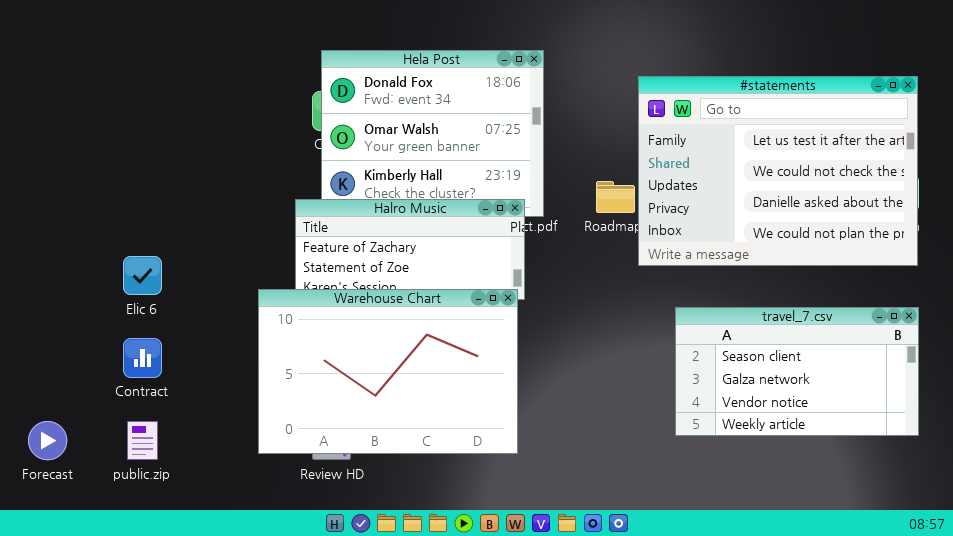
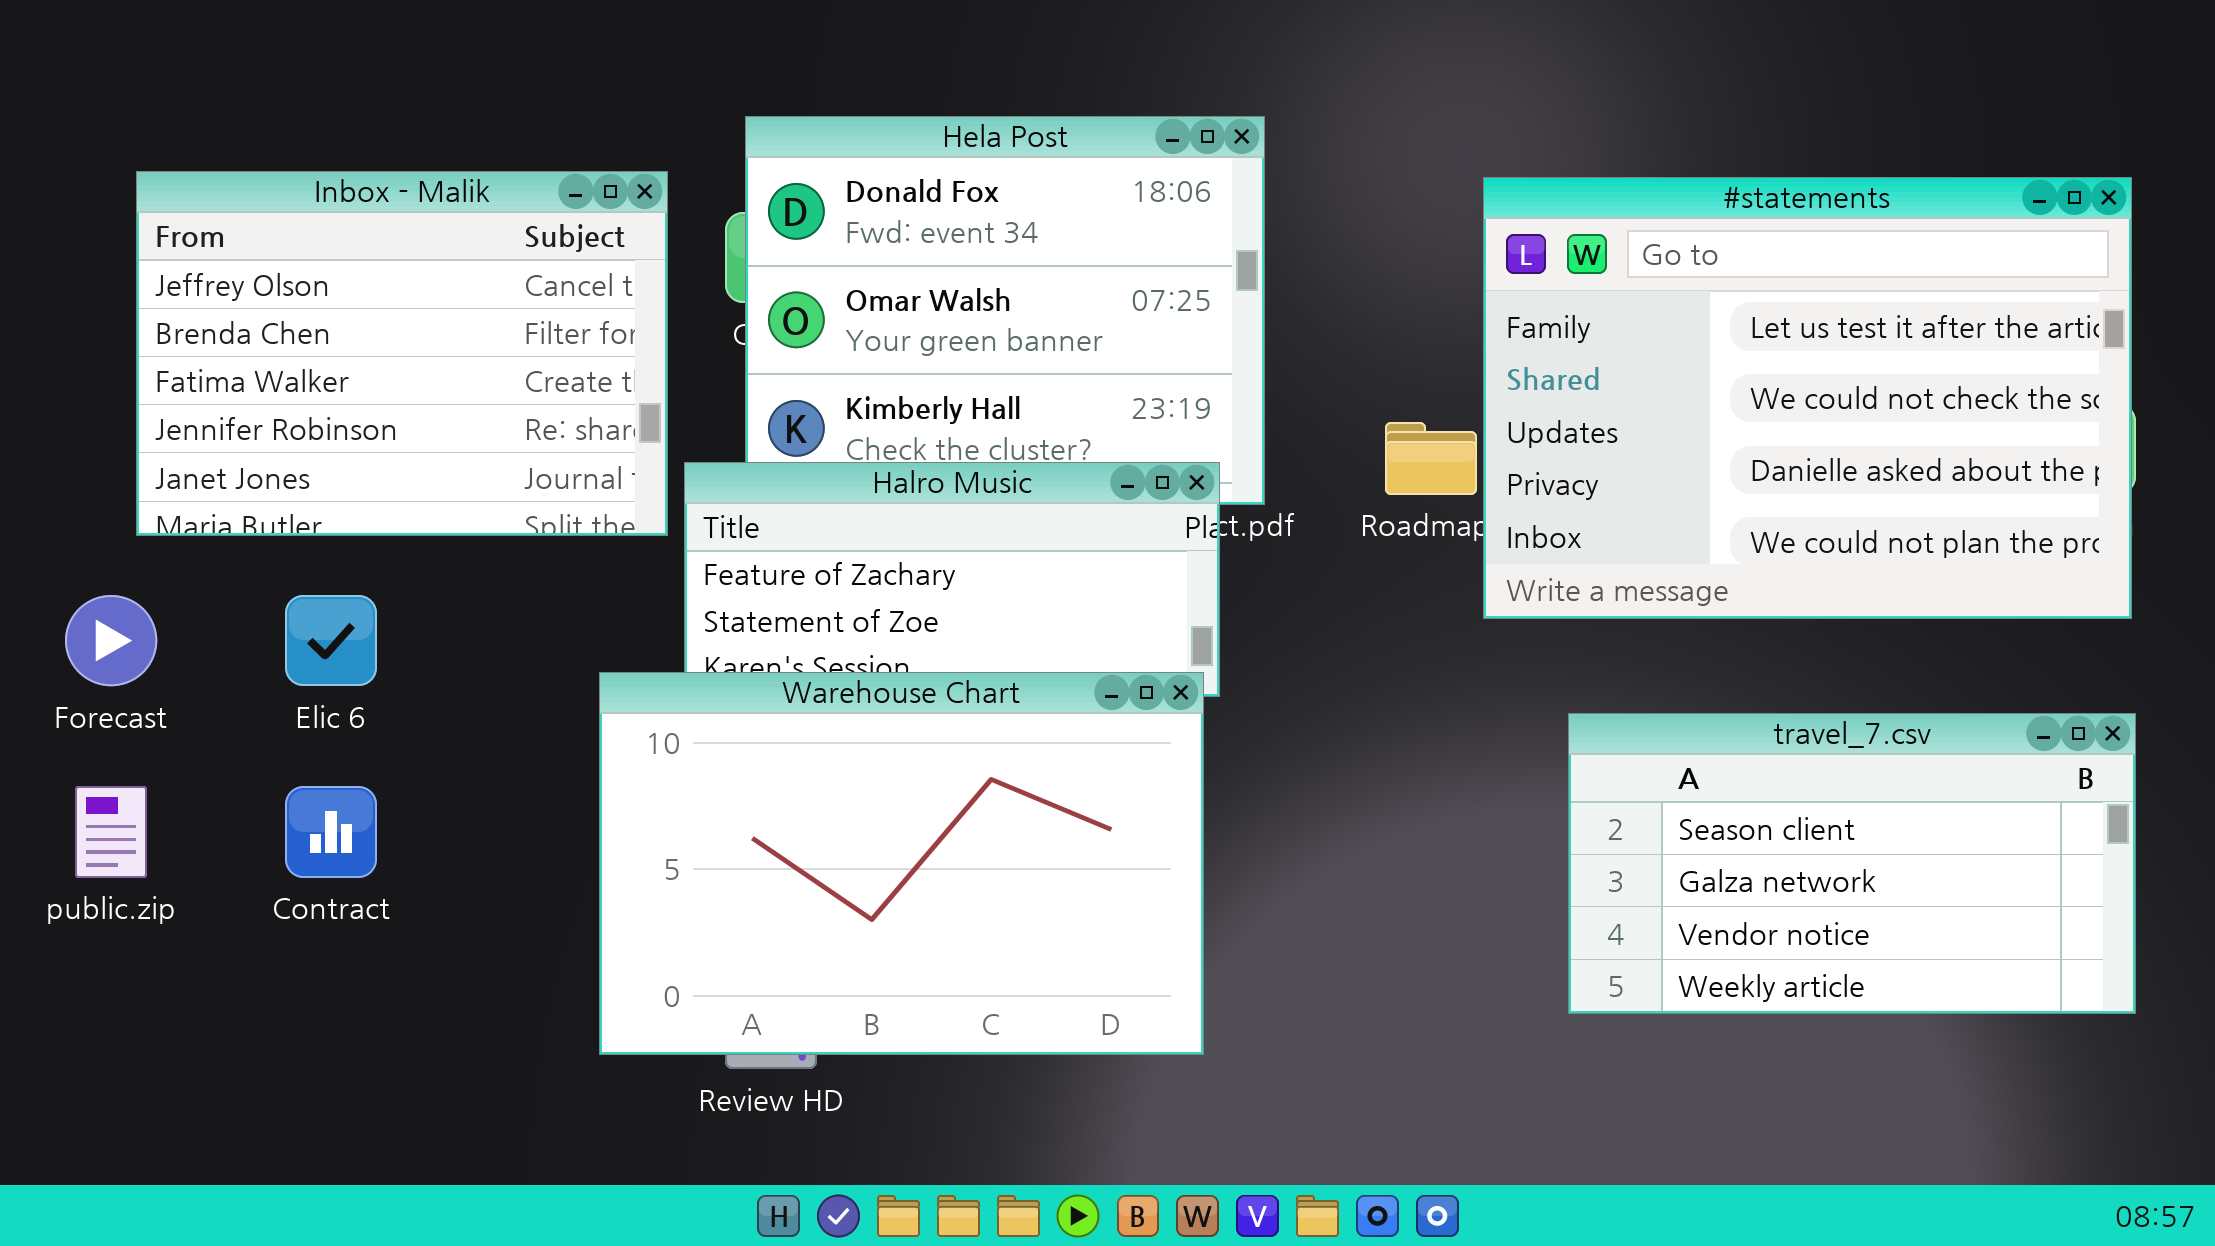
Inbox - Malik: none -> [136,171,668,536], opened
Forecast: [28,421,67,460] -> [65,595,157,686], moved
public.zip: [127,421,158,460] -> [75,786,147,878], moved

